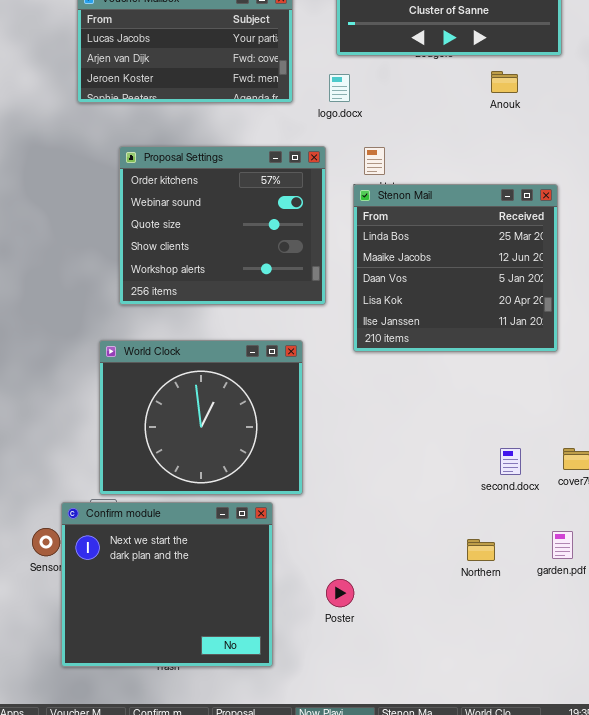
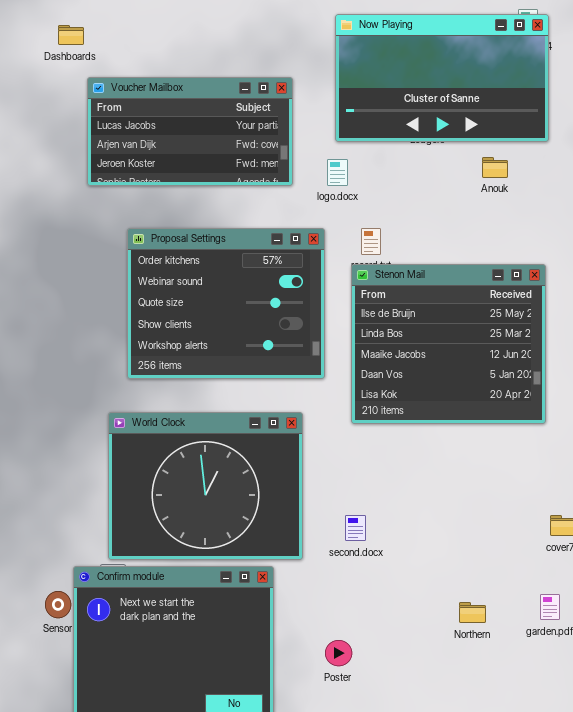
Stenon Mail: [353,184,558,352] -> [351,264,546,424], scrolled up 1 row
second.docx: [500,448,521,475] -> [345,515,366,541], moved

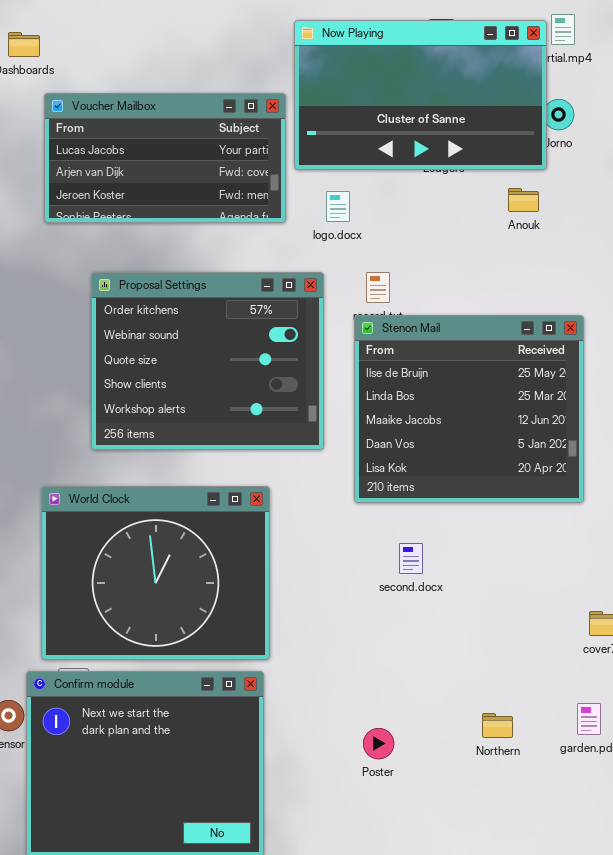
Now Playing: [335,14,549,142] -> [294,20,547,170], moved
World Clock: [108,412,303,560] -> [41,486,270,660], moved
second.docx: [345,515,366,541] -> [399,543,423,574], moved
Poster: [325,640,352,666] -> [363,728,394,759], moved

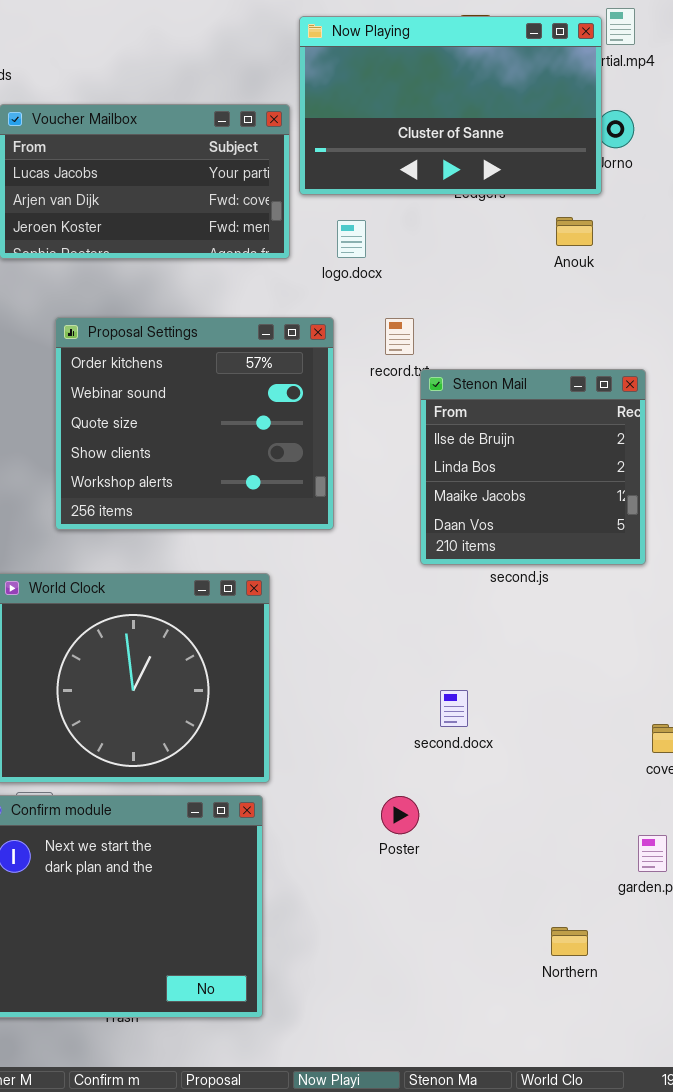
Stenon Mail: [354,315,584,503] -> [420,369,646,565], resized
second.docx: [399,543,423,574] -> [440,690,468,727], moved
Northern: [482,713,513,738] -> [551,927,588,956], moved
Poster: [363,728,394,759] -> [381,796,419,834], moved

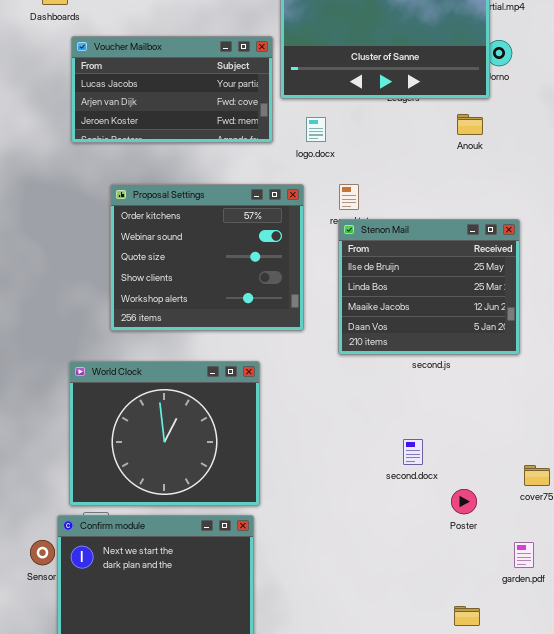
Stenon Mail: [420,369,646,565] -> [338,219,520,355], resized
second.docx: [440,690,468,727] -> [403,439,423,465], moved
Poster: [381,796,419,834] -> [451,489,477,514], moved

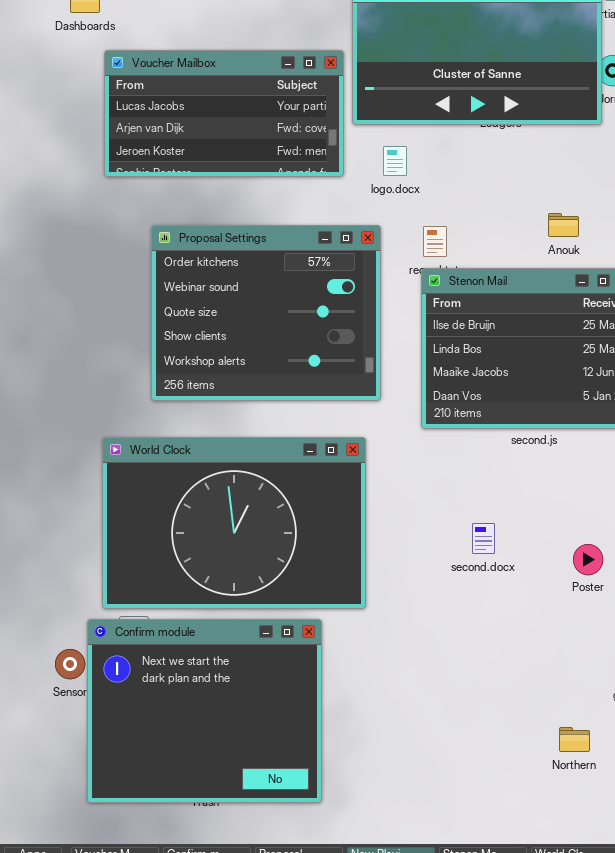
Anouk: [457,114,483,135] -> [548,213,579,237], moved
World Clock: [69,361,260,506] -> [102,437,366,609], resized
second.docx: [403,439,423,465] -> [472,523,495,554], moved
Poster: [451,489,477,514] -> [573,544,603,575], moved

